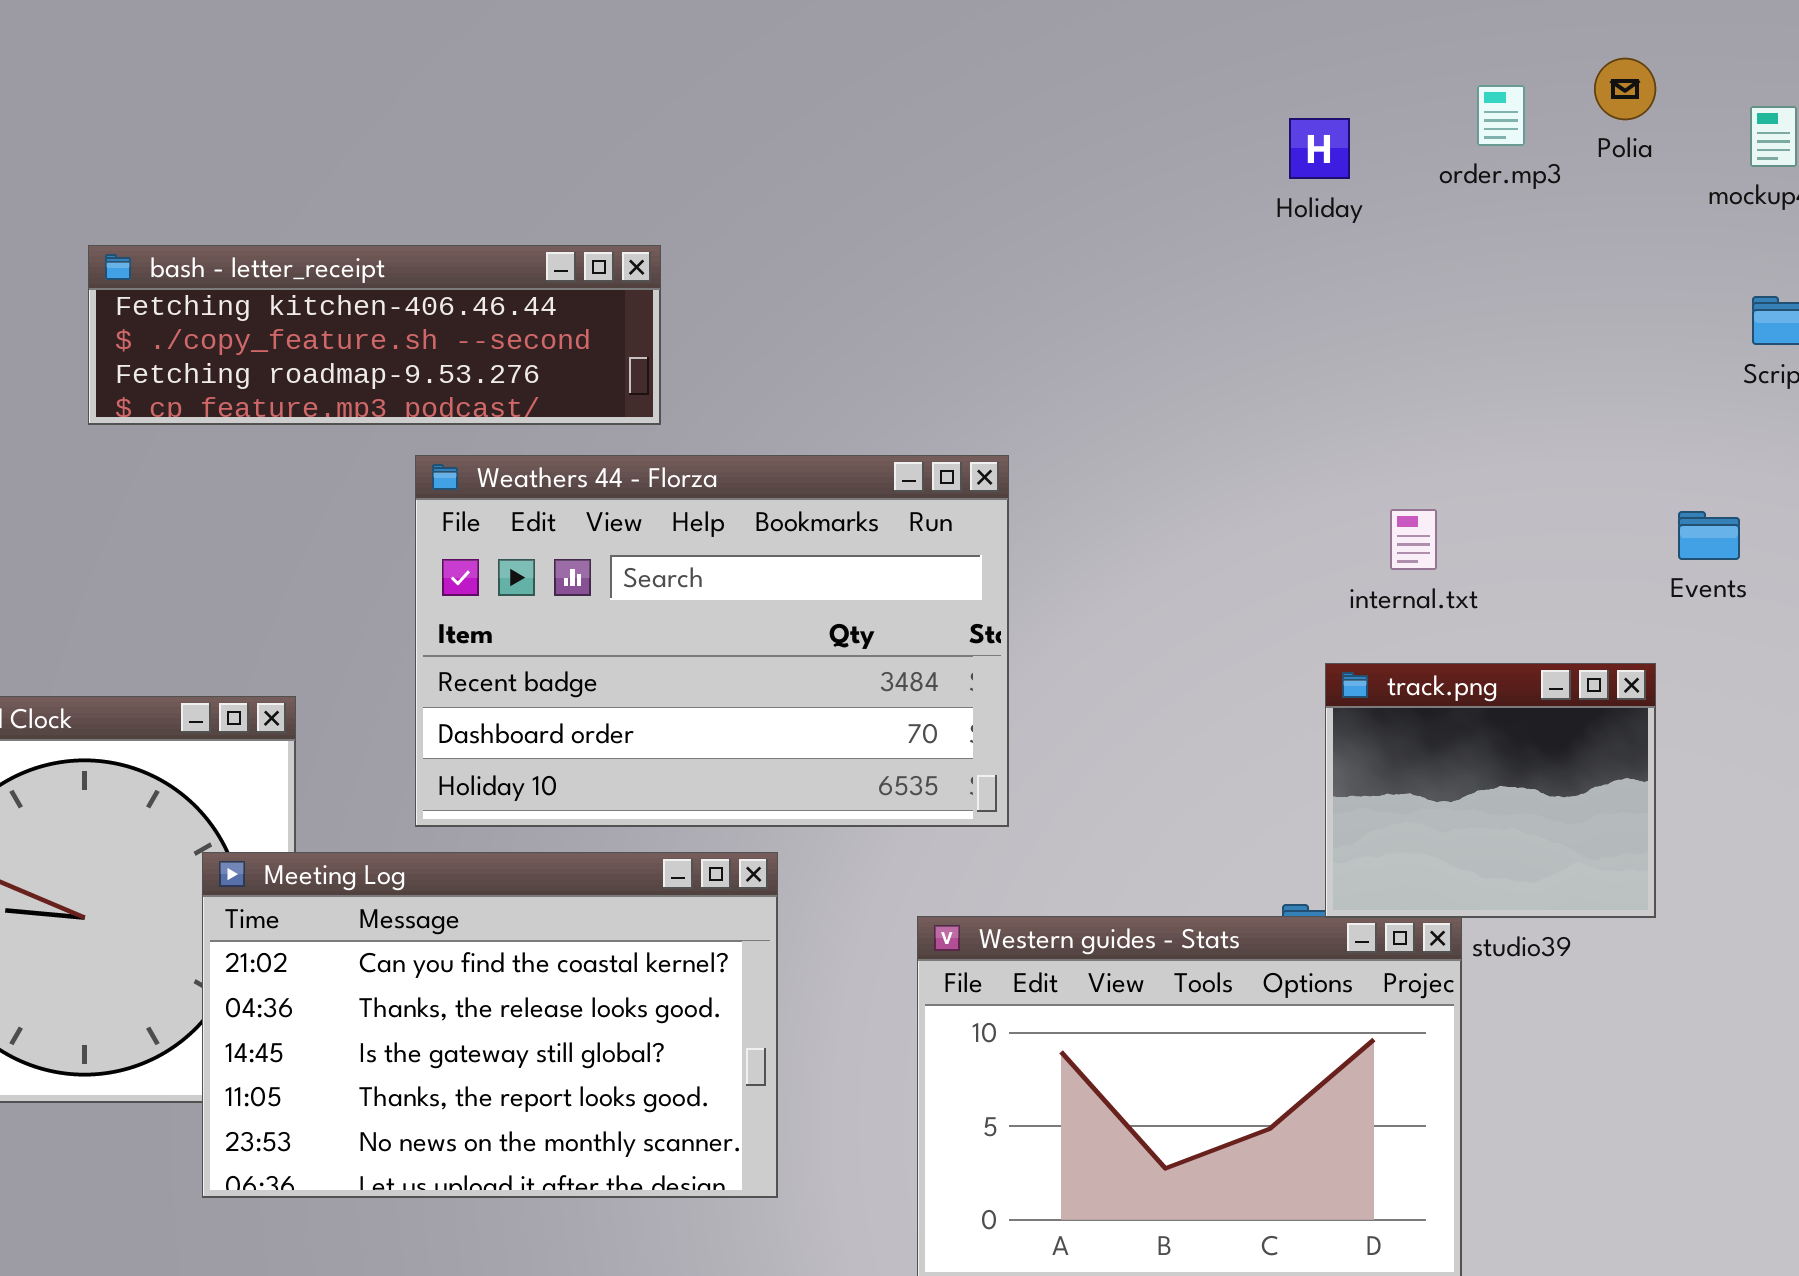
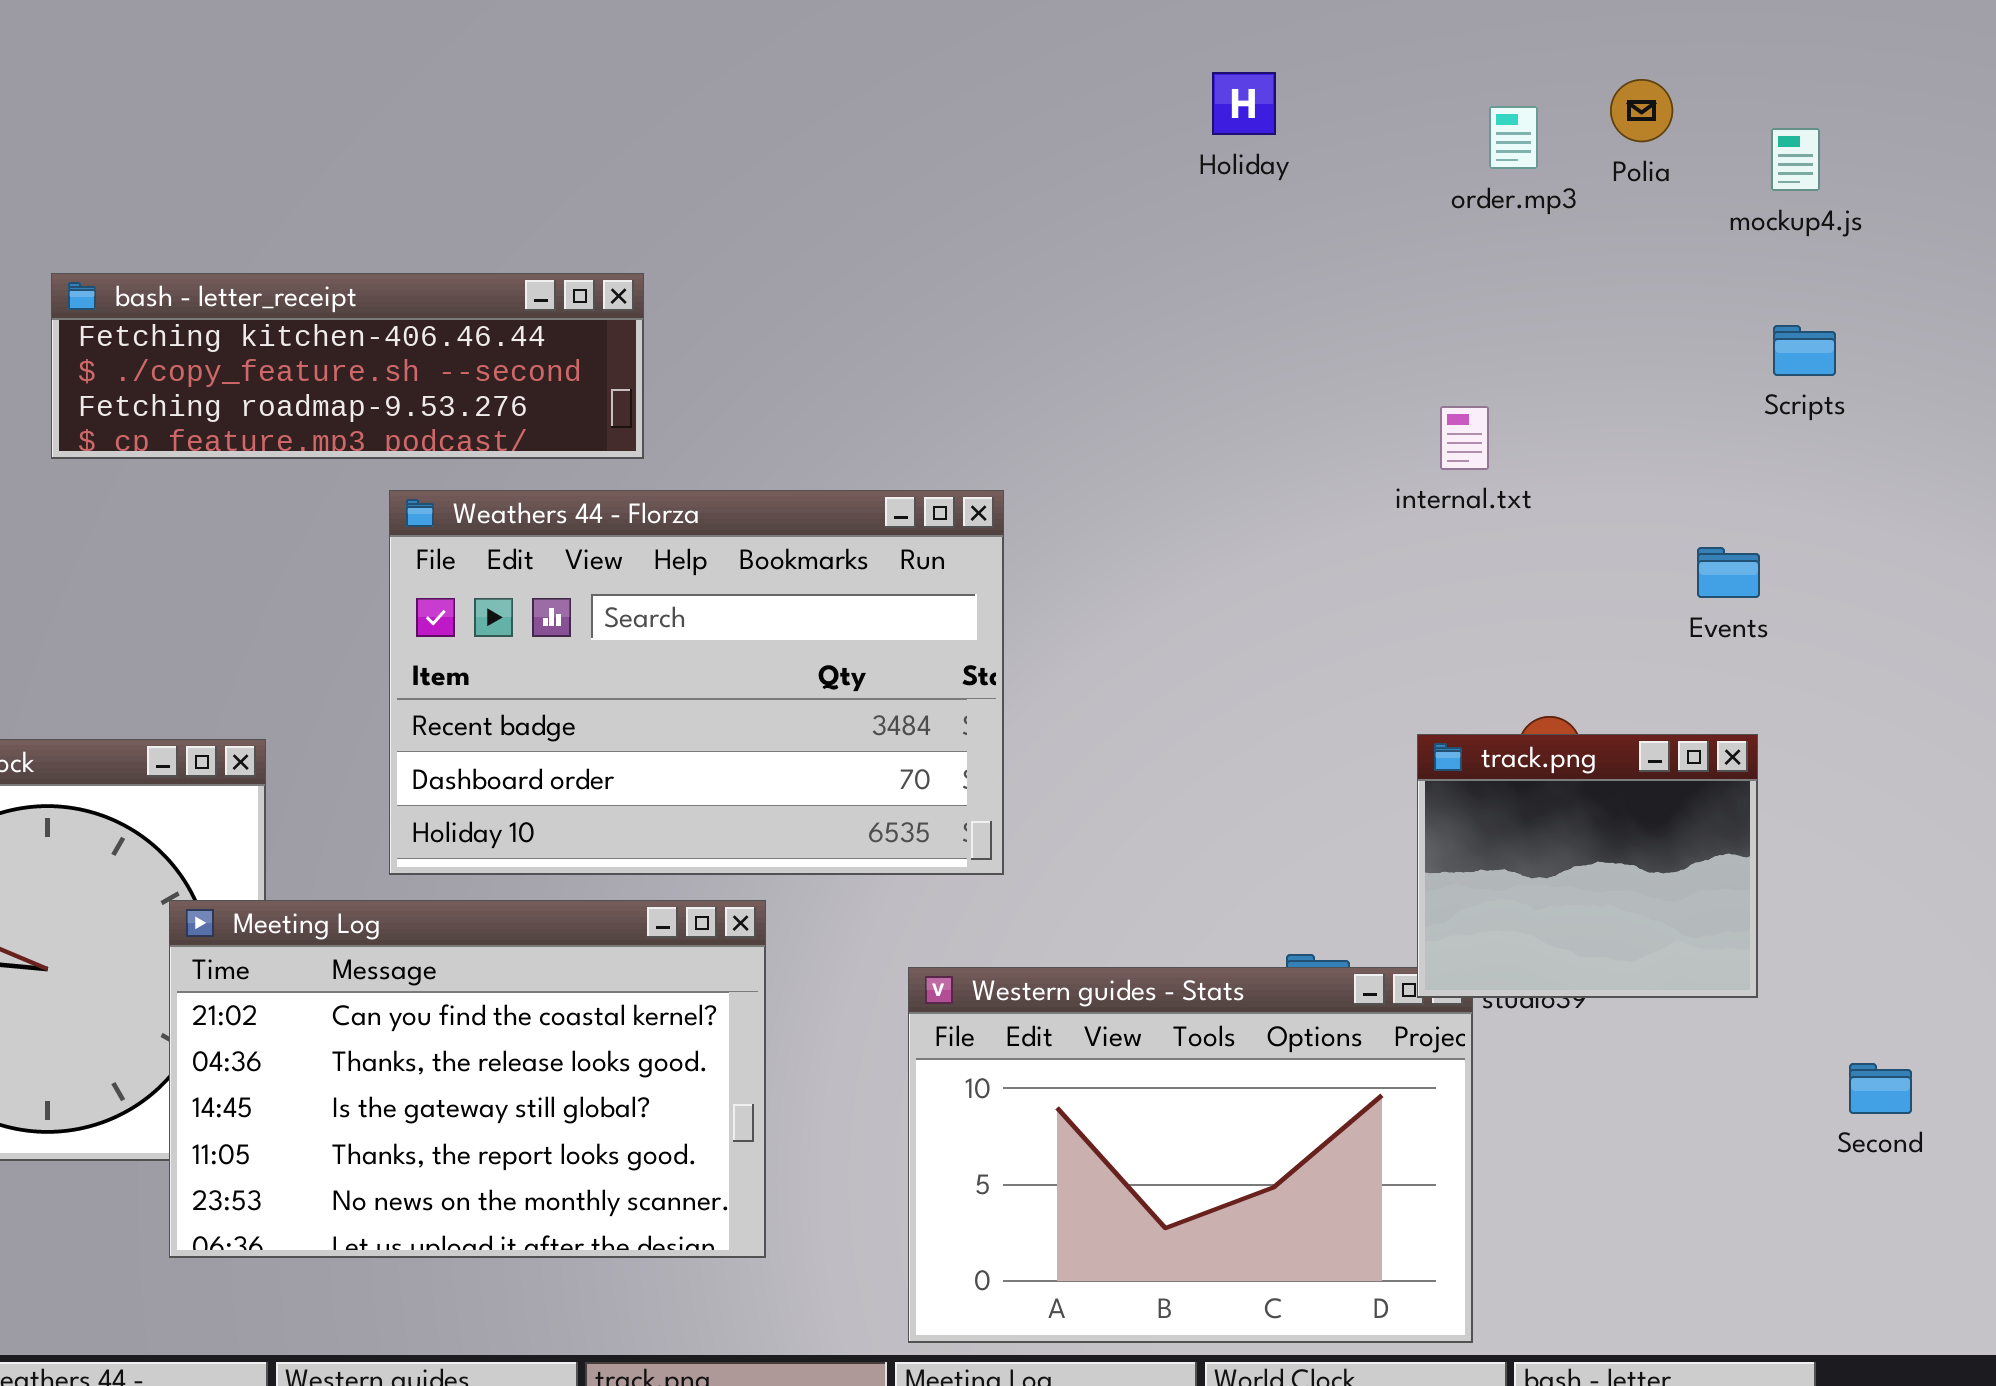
Holiday: [1289,118,1350,179] -> [1212,72,1276,135], moved
internal.txt: [1390,509,1437,570] -> [1440,406,1489,470], moved
track.png: [1325,663,1656,918] -> [1417,734,1758,998], moved

